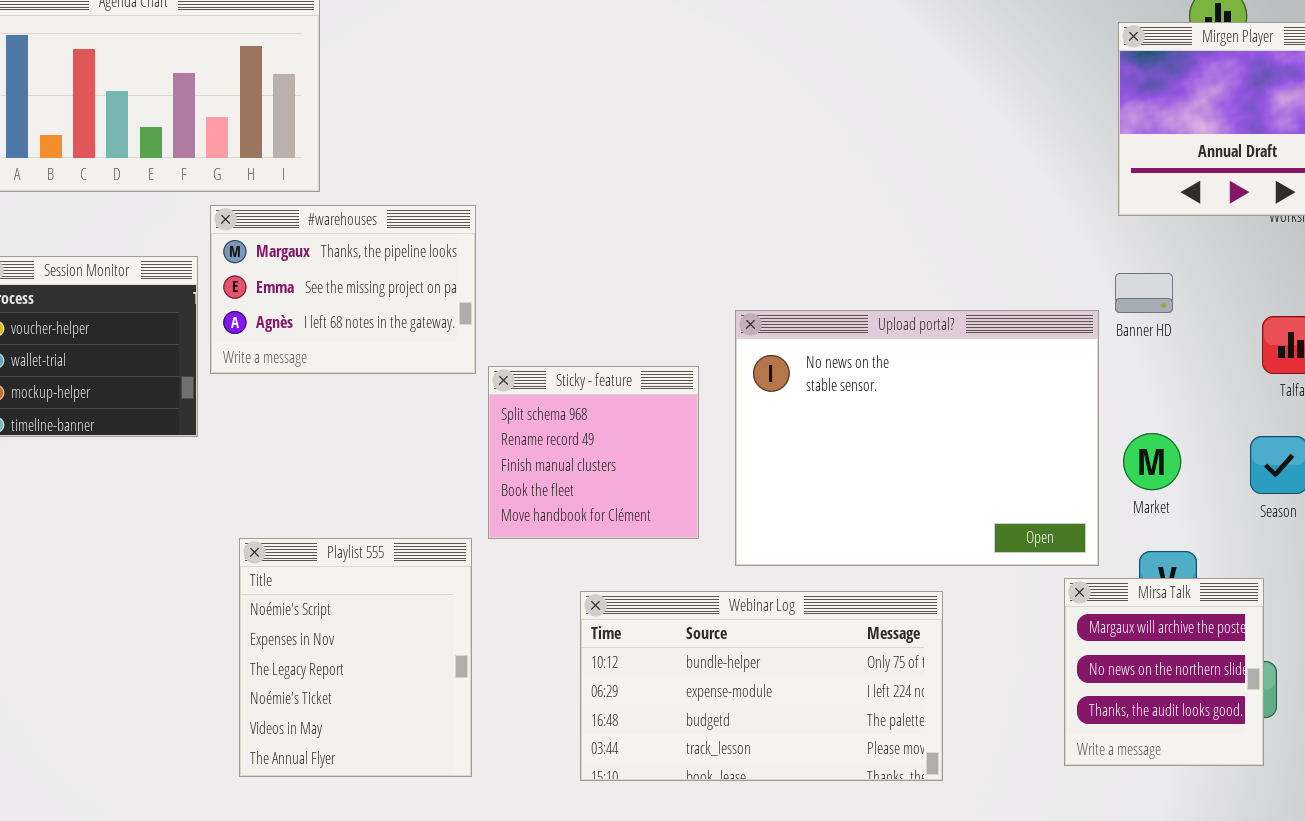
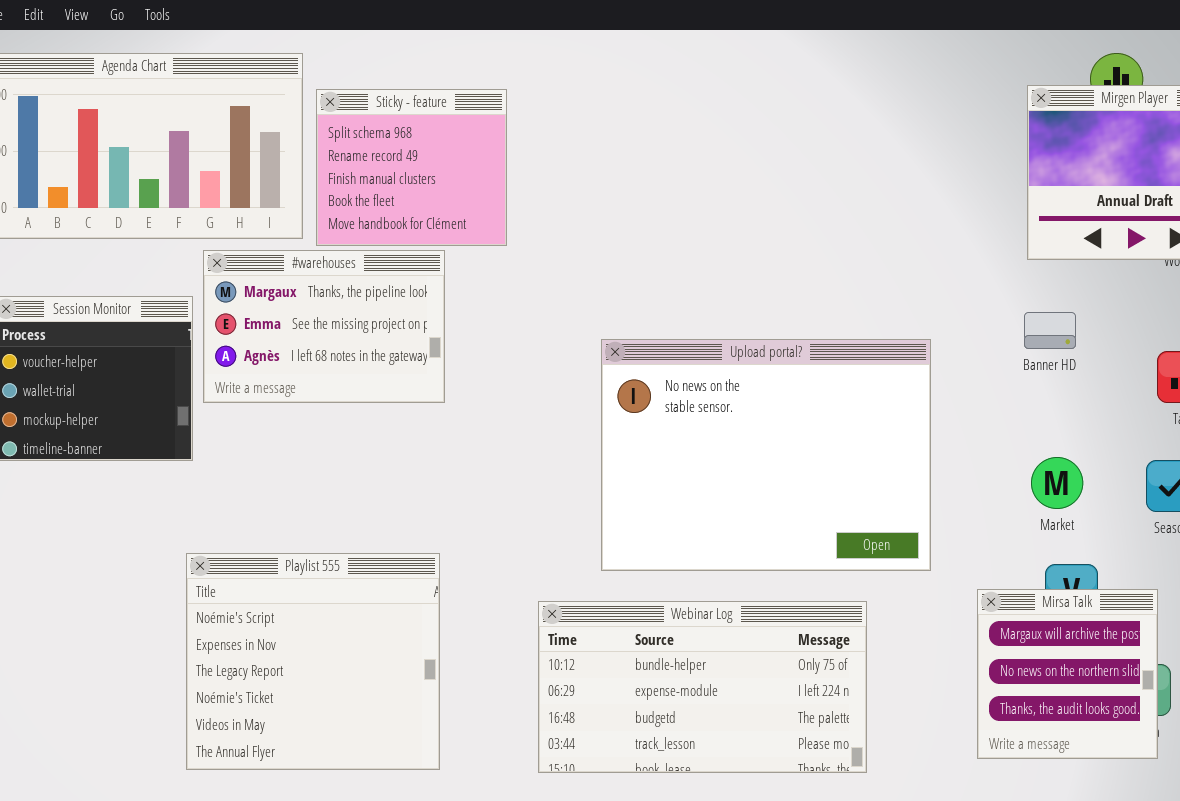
Upload portal?: [735,310,1099,566] -> [601,339,931,571], moved
Sticky - feature: [488,366,699,539] -> [316,89,507,246], moved
Playlist 555: [239,538,472,777] -> [186,553,440,770], resized

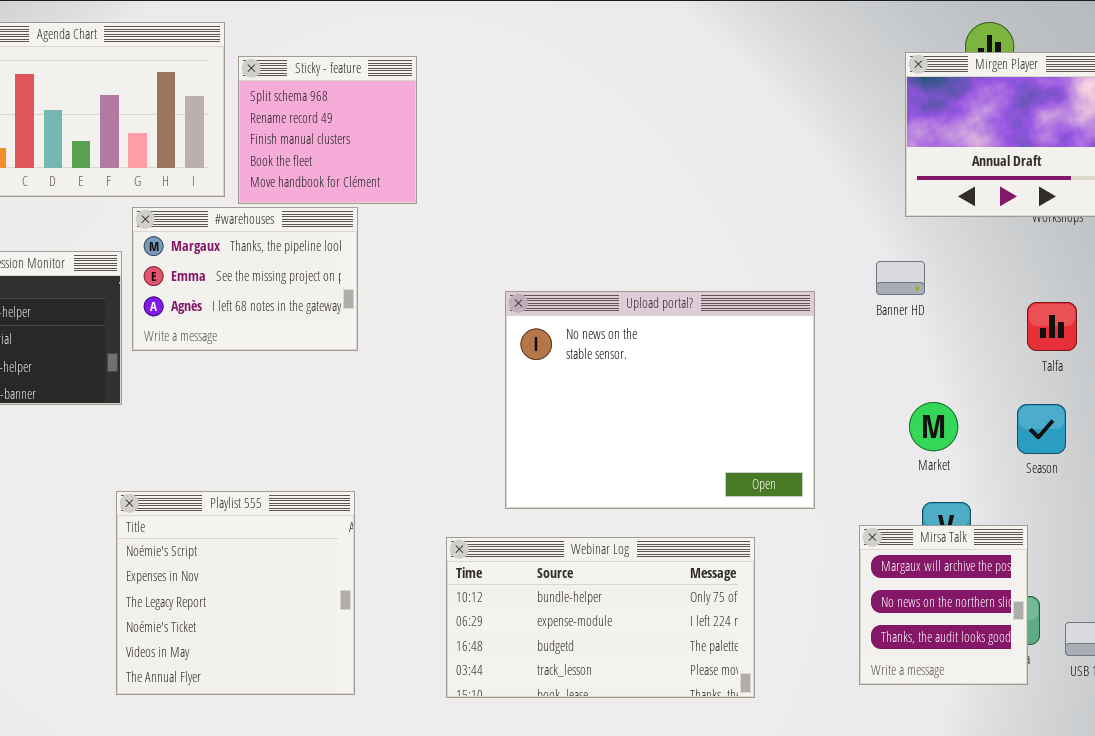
Banner HD: [1024,312,1076,349] -> [876,261,925,295], moved

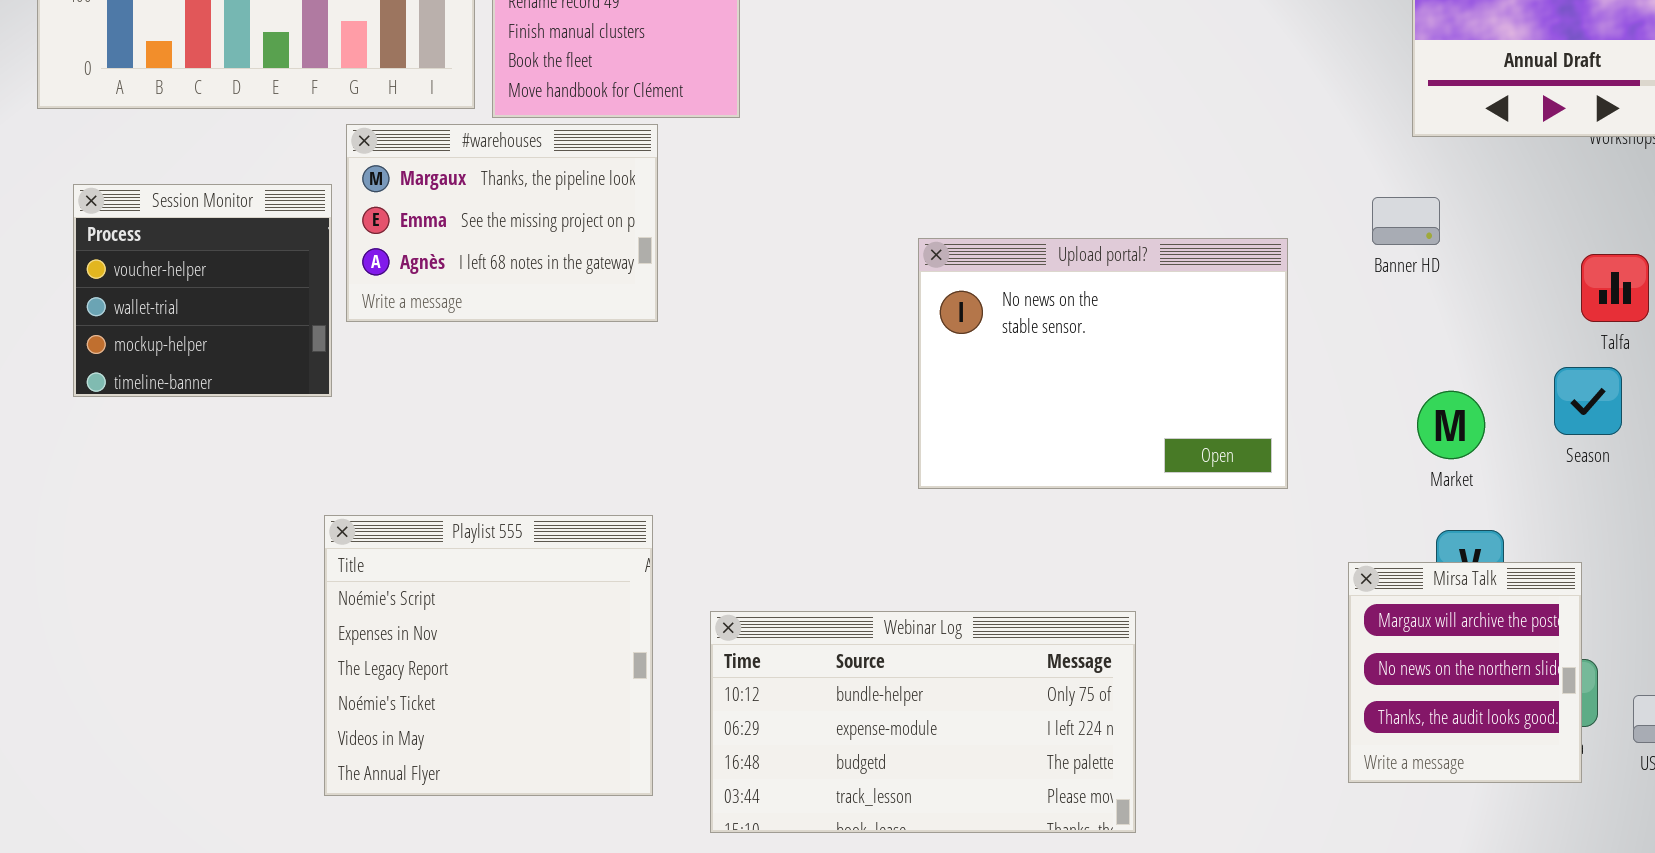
Upload portal?: [505,291,815,509] -> [918,238,1288,489], resized
Season: [1017,404,1066,454] -> [1554,367,1622,435], moved
Webinar Log: [446,537,755,698] -> [710,611,1136,833], moved

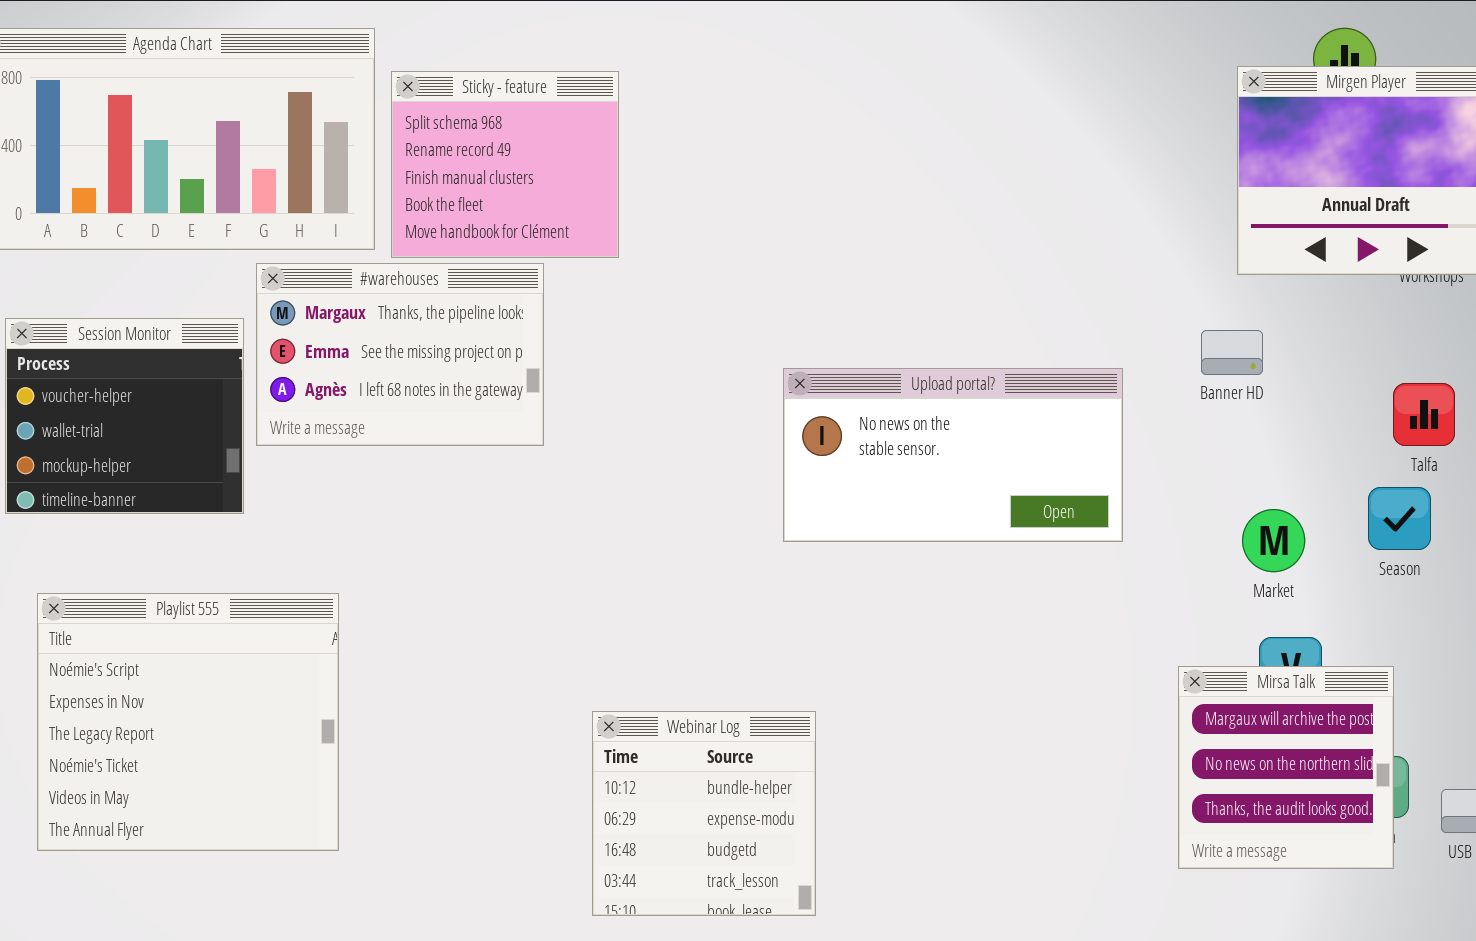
Upload portal?: [918,238,1288,489] -> [783,368,1123,542], resized
Playlist 555: [324,515,653,796] -> [37,593,339,851], moved
Webinar Log: [710,611,1136,833] -> [592,711,816,916], resized

